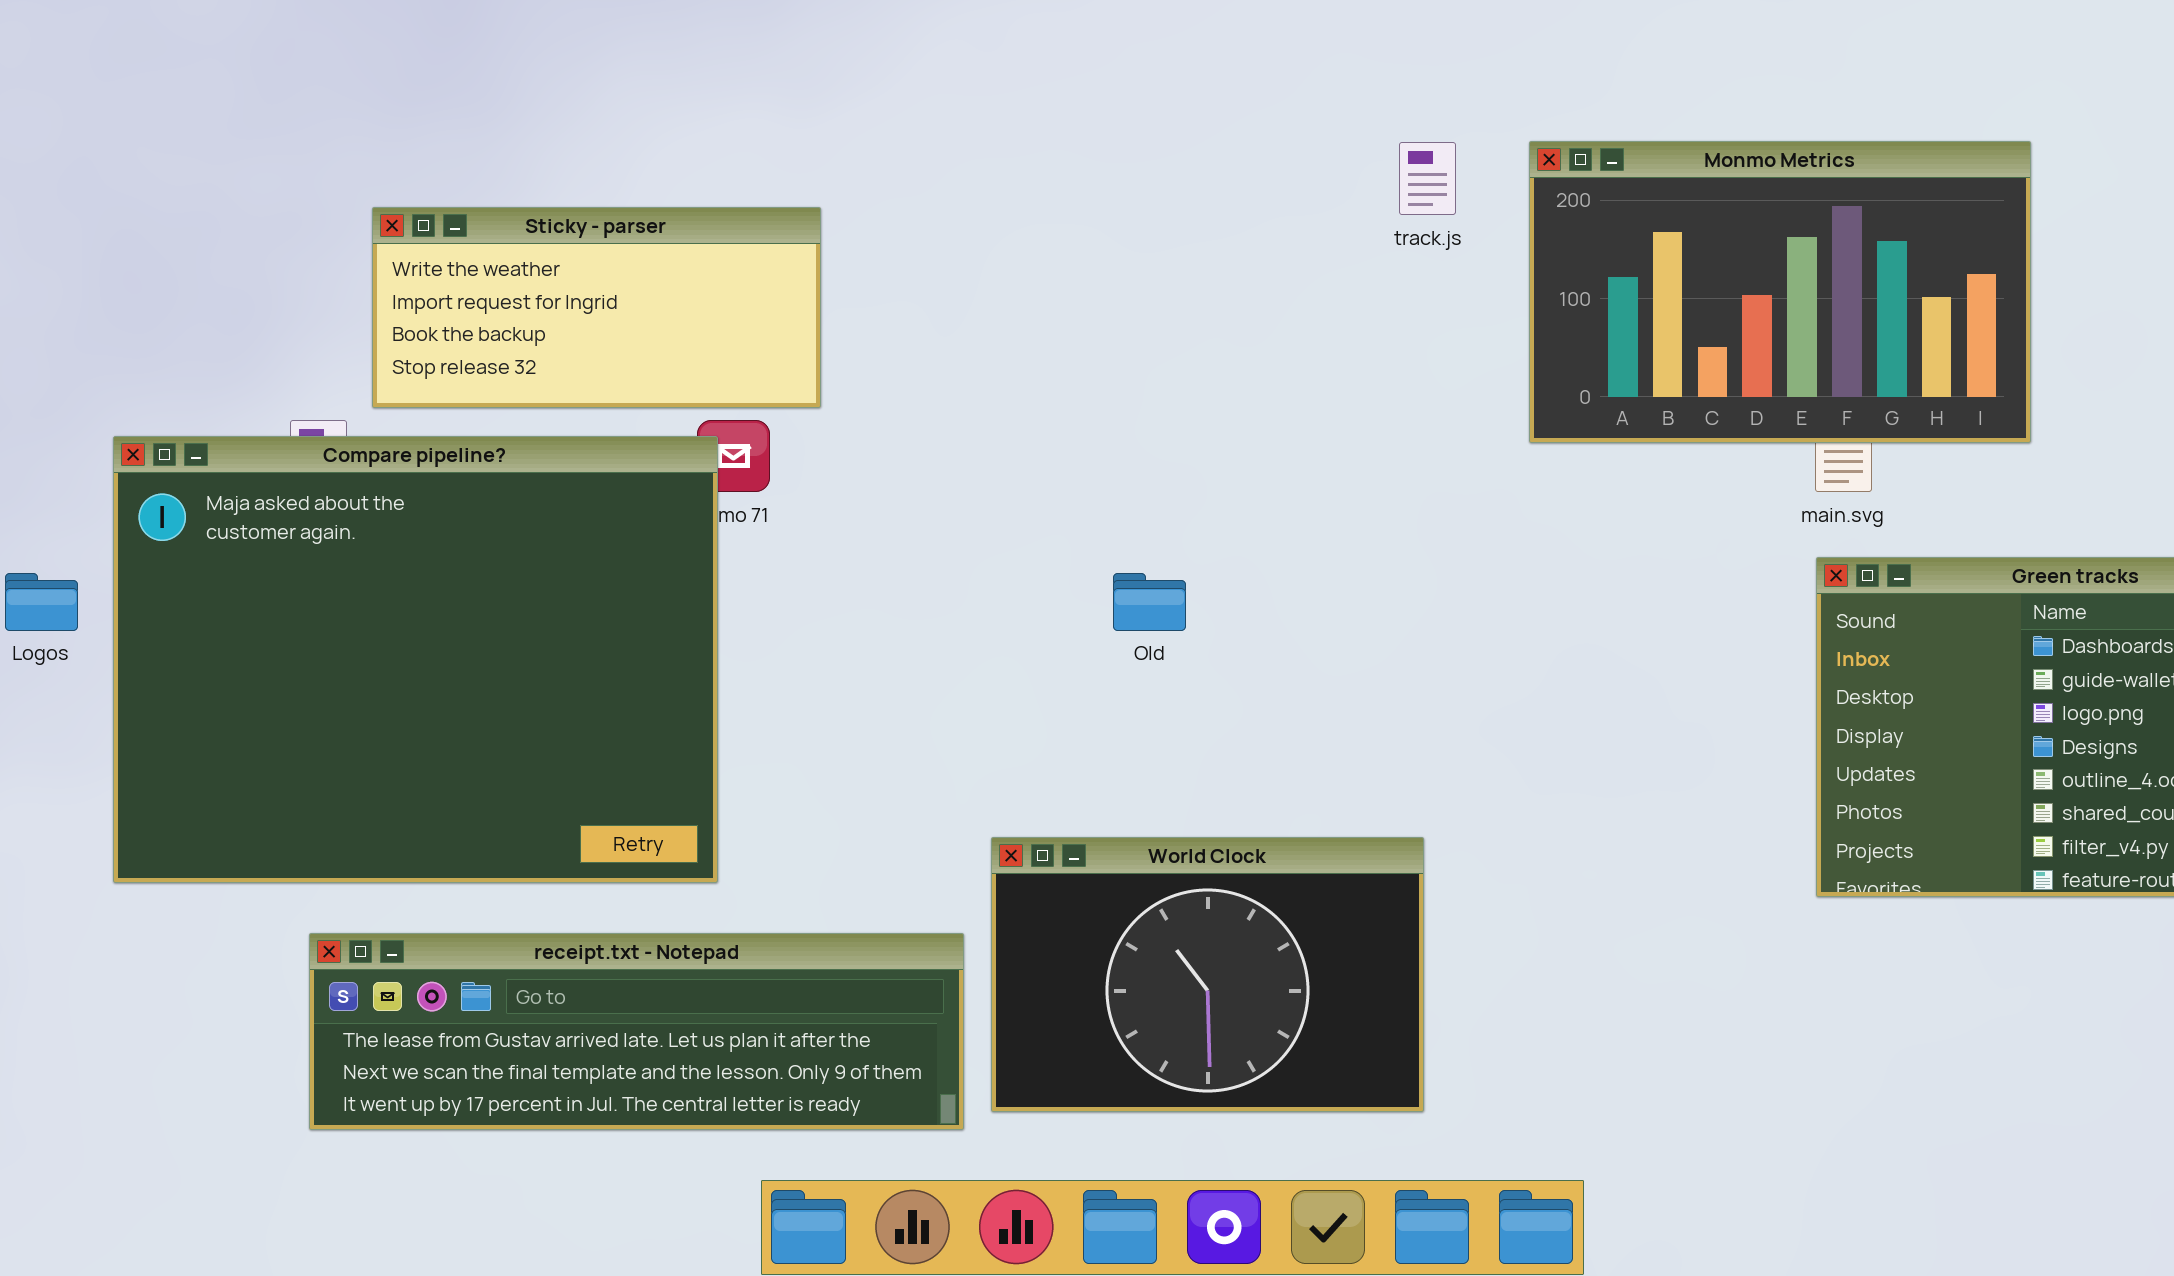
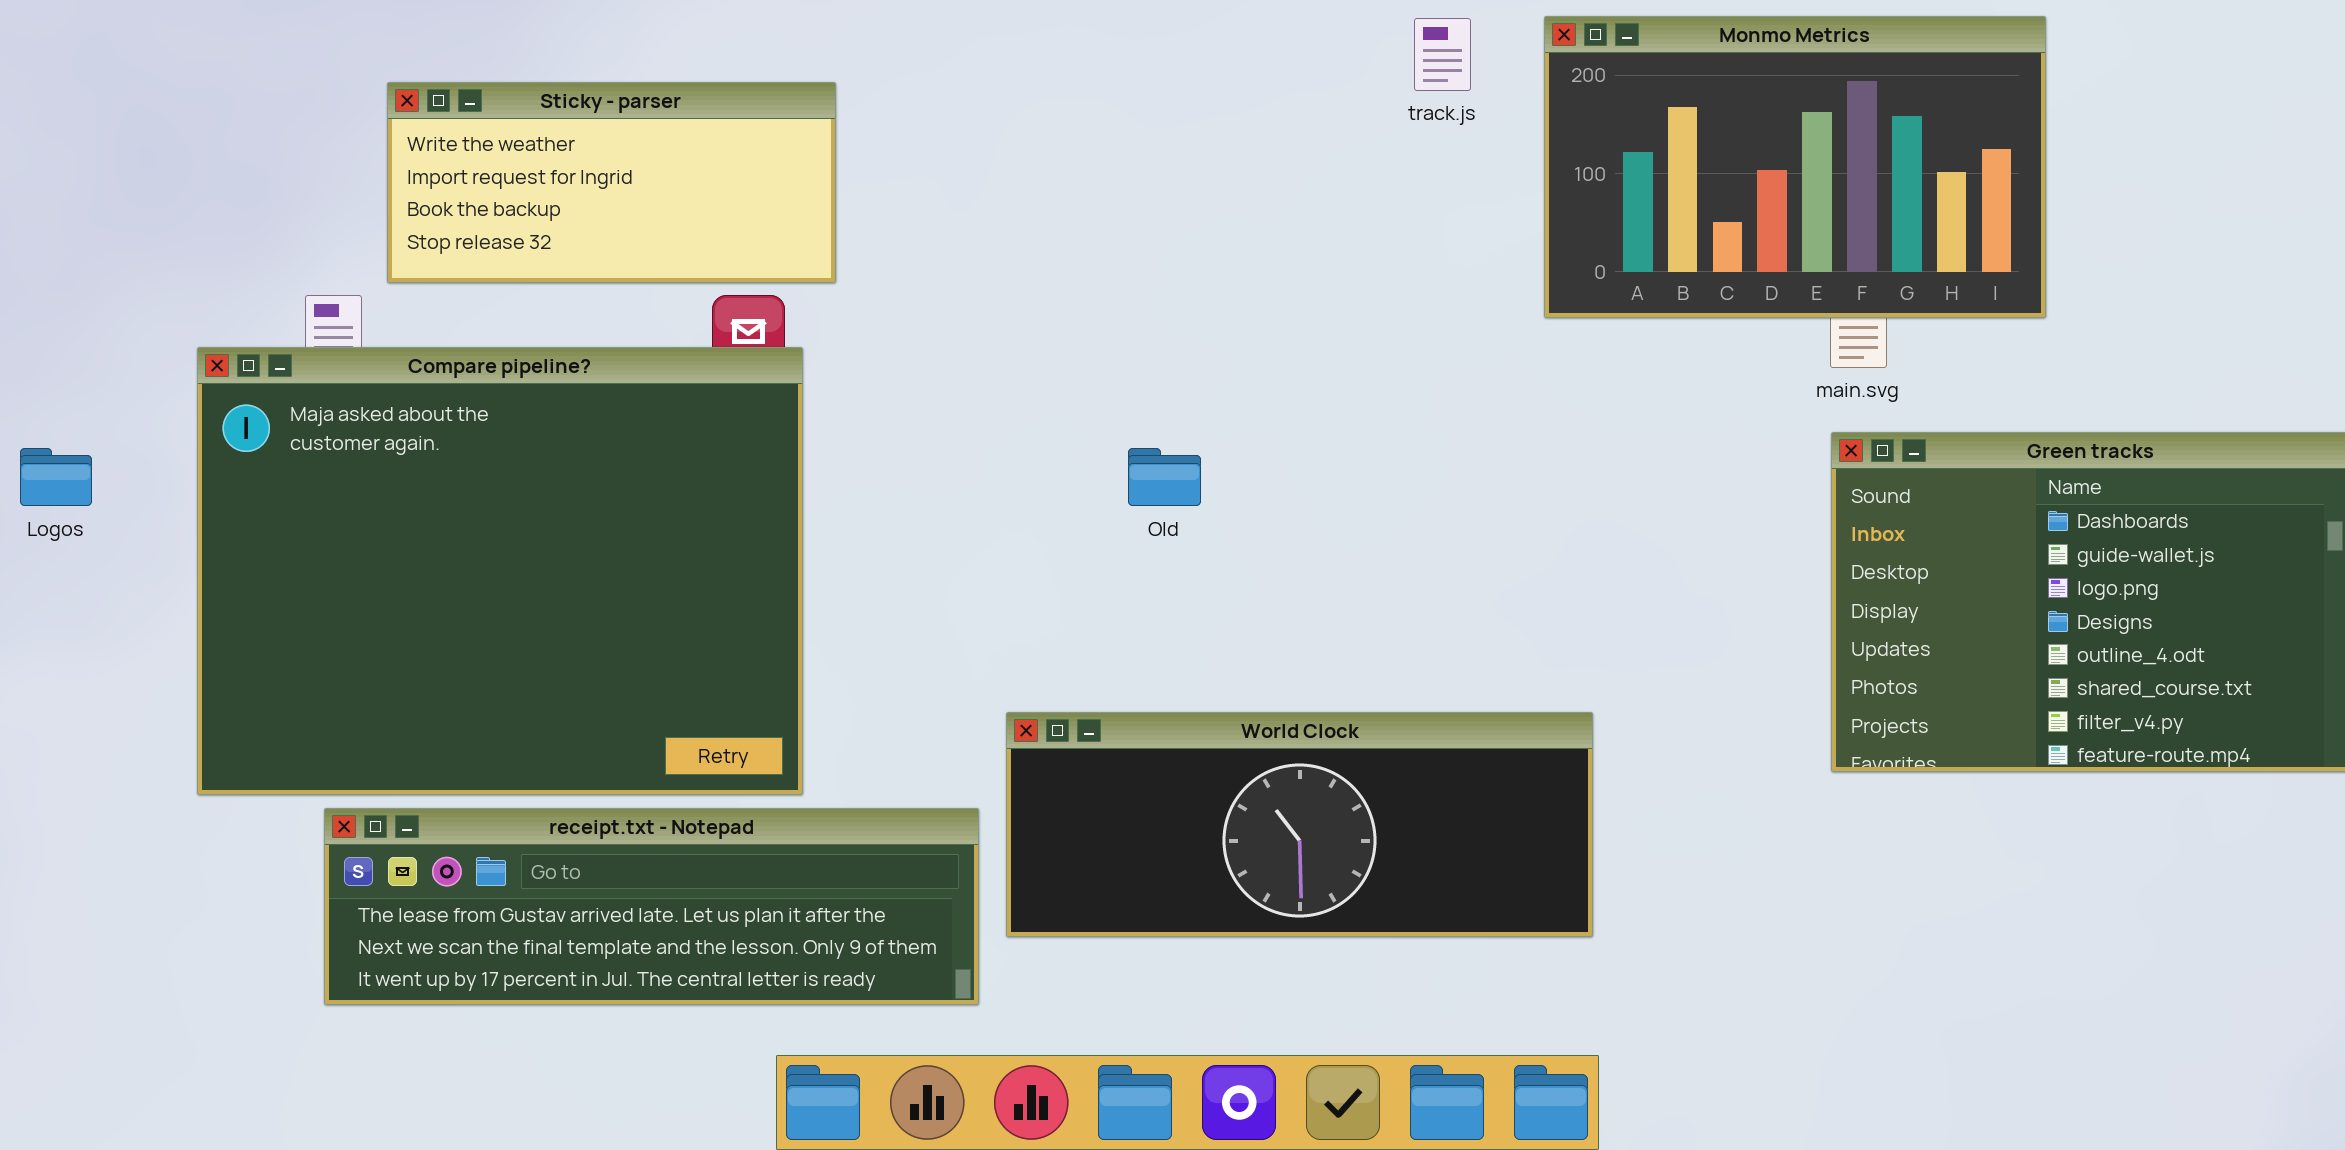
Compare pipeline?: [113,436,718,883] -> [197,347,803,795], moved
World Clock: [991,837,1424,1112] -> [1006,712,1593,937], resized

